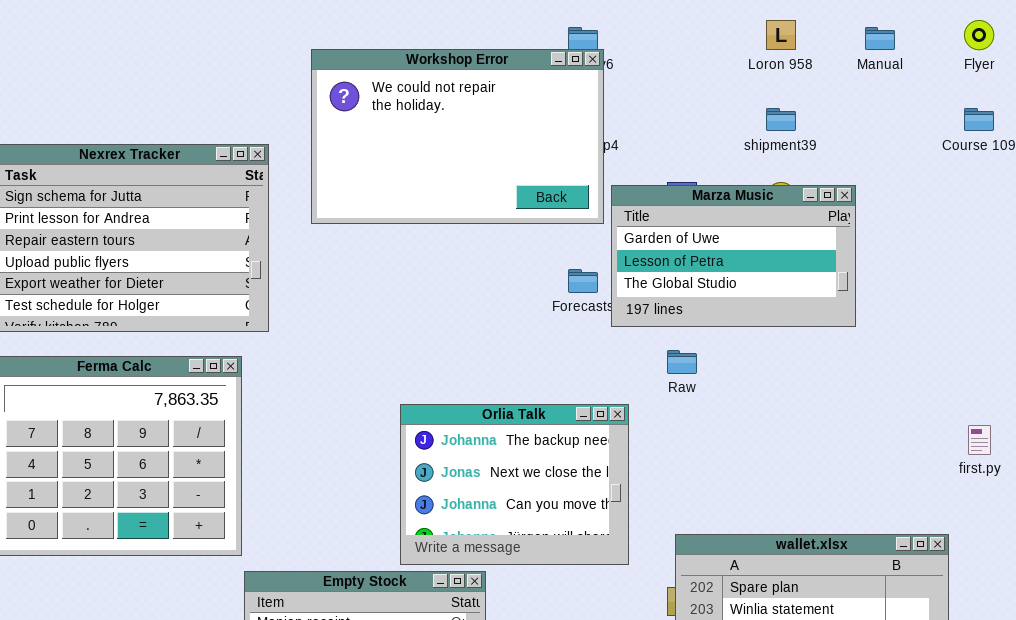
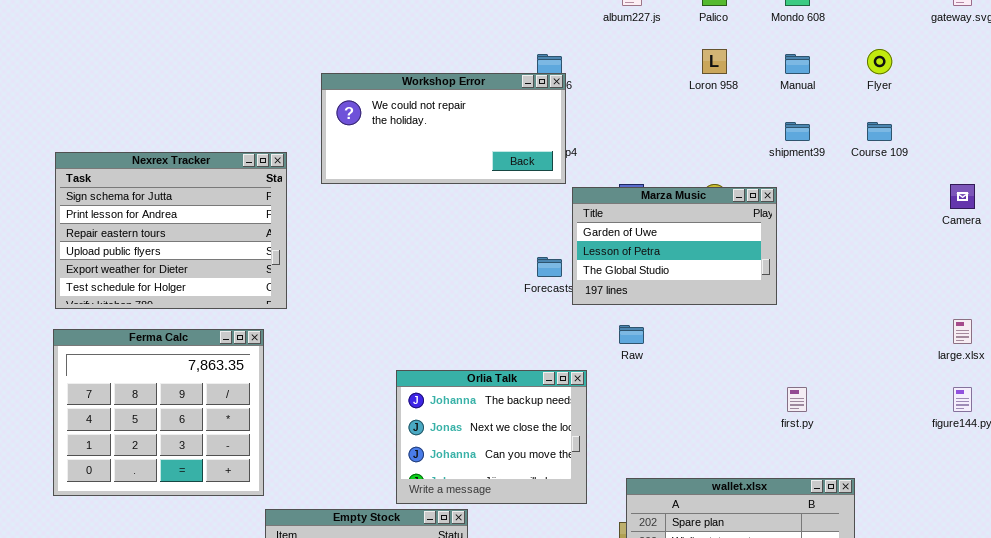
Workshop Error: [311,49,604,224] -> [321,73,566,184], resized
shipment39: [766,108,796,131] -> [785,122,810,141], moved
first.py: [968,425,991,455] -> [787,387,807,412], moved

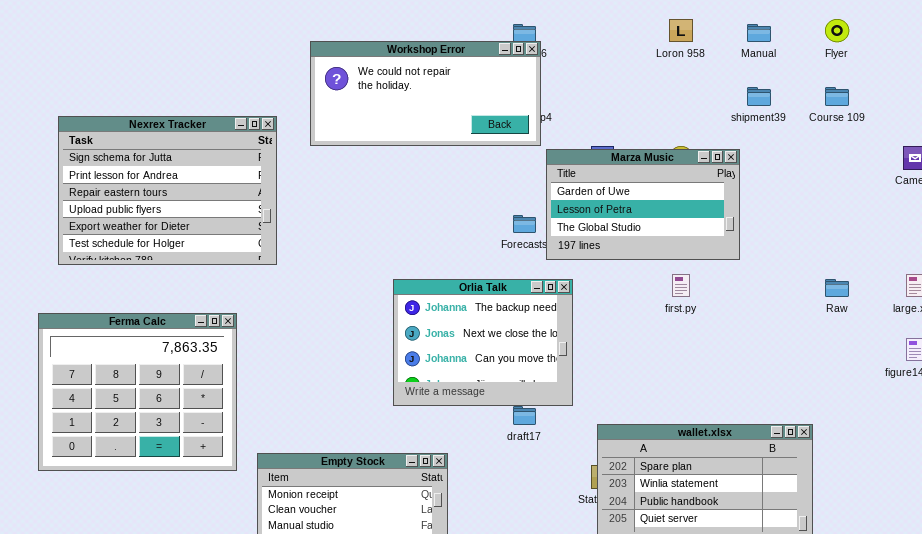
Raw: [619,325,644,344] -> [825,279,849,297], moved
Ferma Calc: [53,329,264,496] -> [38,313,237,471], moved
Orlia Talk: [396,370,587,504] -> [393,279,573,406], moved
first.py: [787,387,807,412] -> [672,274,690,297], moved

